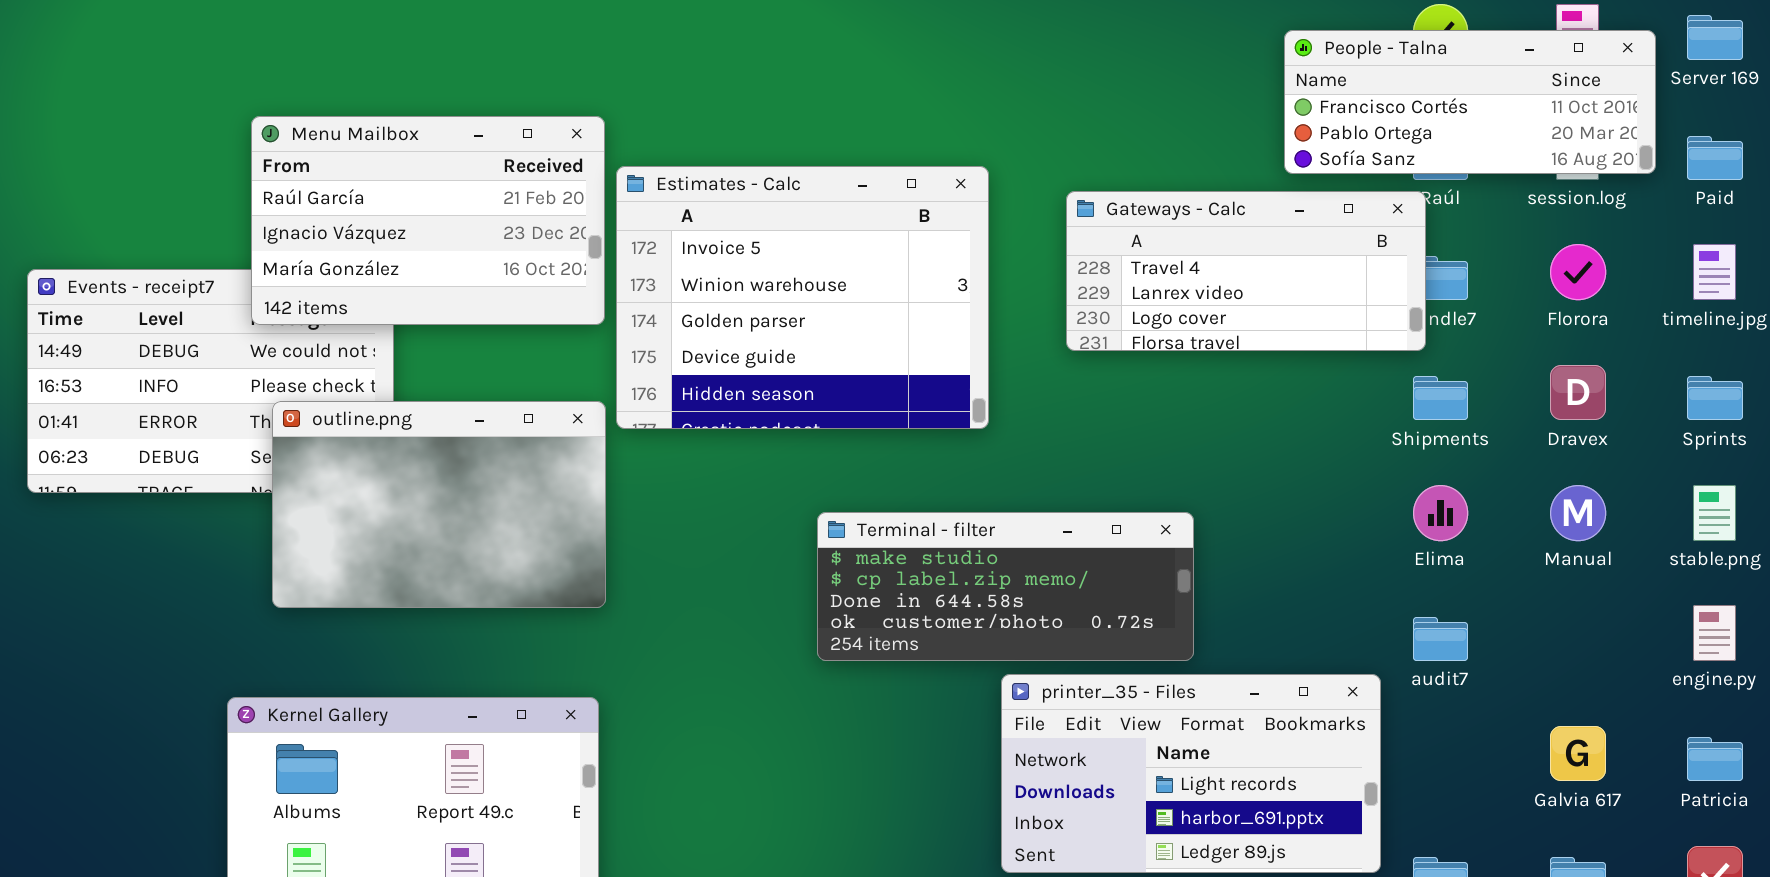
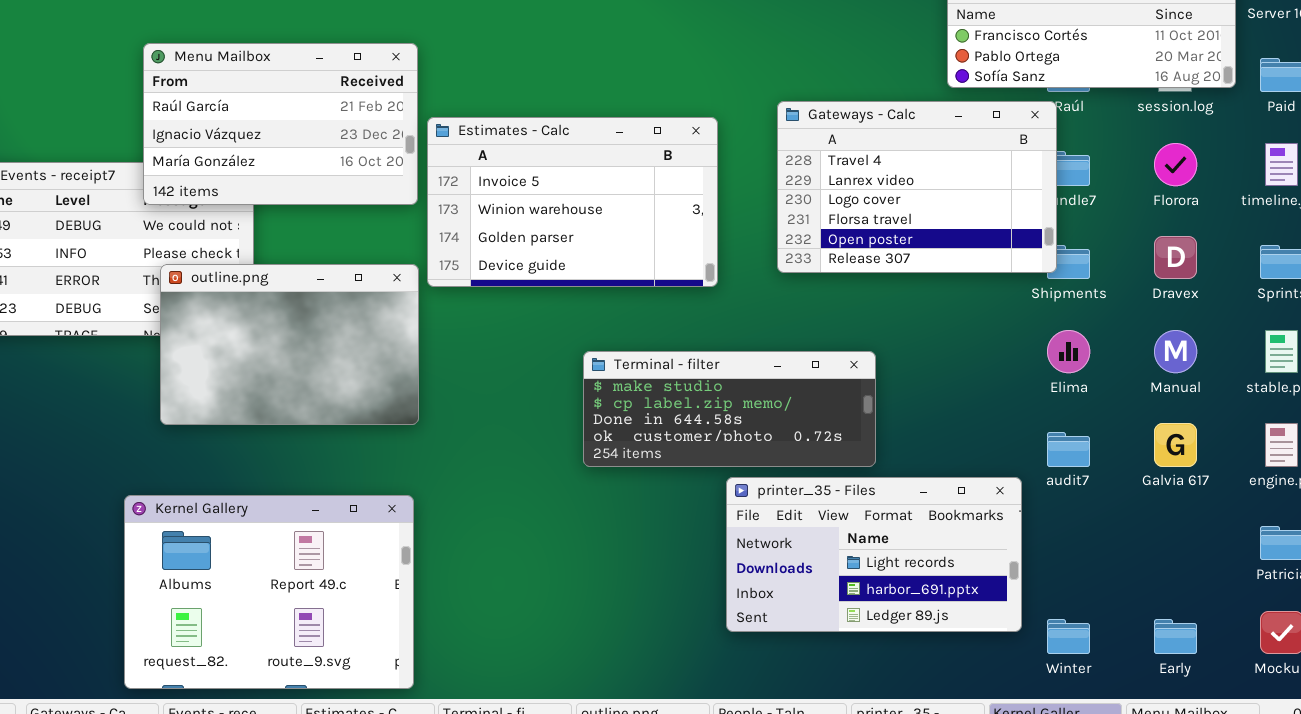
Estimates - Calc: [616,166,989,429] -> [427,117,718,287], resized
Gateways - Calc: [1066,191,1426,351] -> [777,101,1057,273], resized
Galvia 617: [1550,726,1606,781] -> [1154,423,1197,467], moved

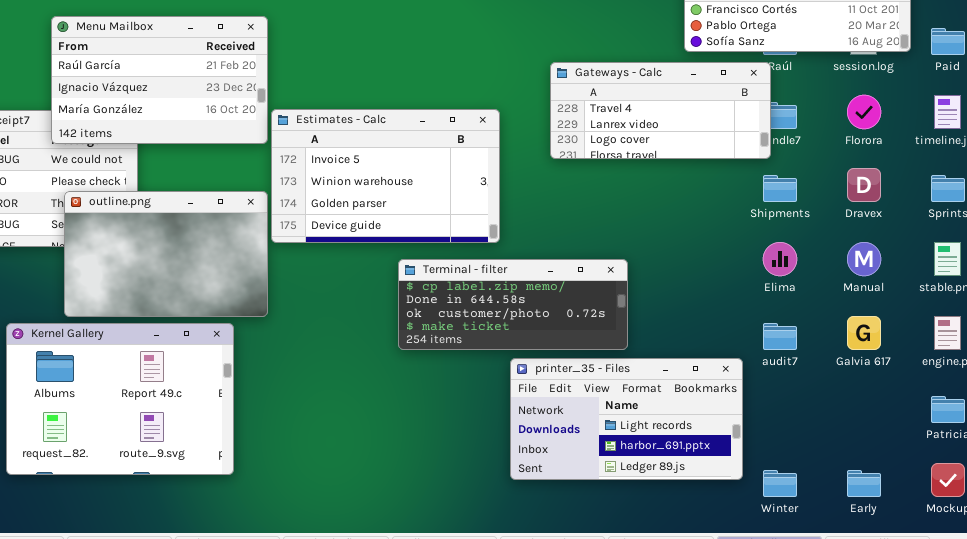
Gateways - Calc: [777,101,1057,273] -> [550,62,771,159], resized
Estimates - Calc: [427,117,718,287] -> [271,109,500,243], moved
Terminal - filter: [583,351,876,467] -> [398,259,628,350], scrolled down 1 row
Kernel Gallery: [124,495,414,689] -> [6,323,234,475], moved

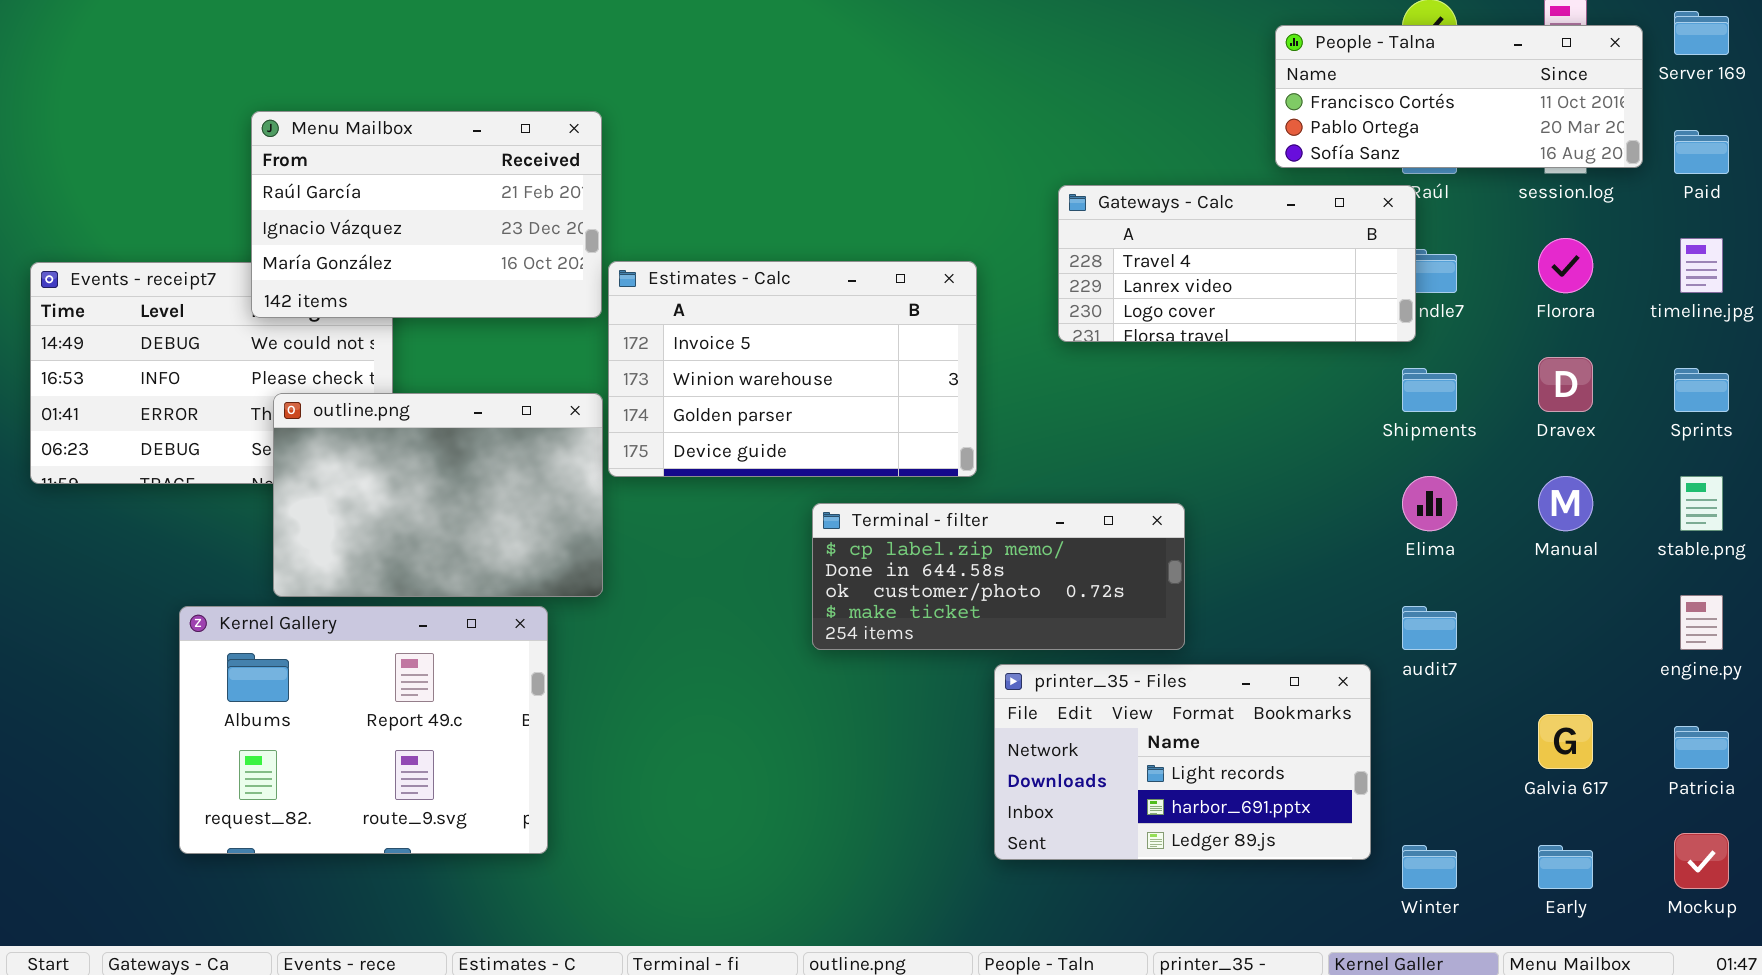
Galvia 617: [847,316,881,350] -> [1538,714,1593,769], moved

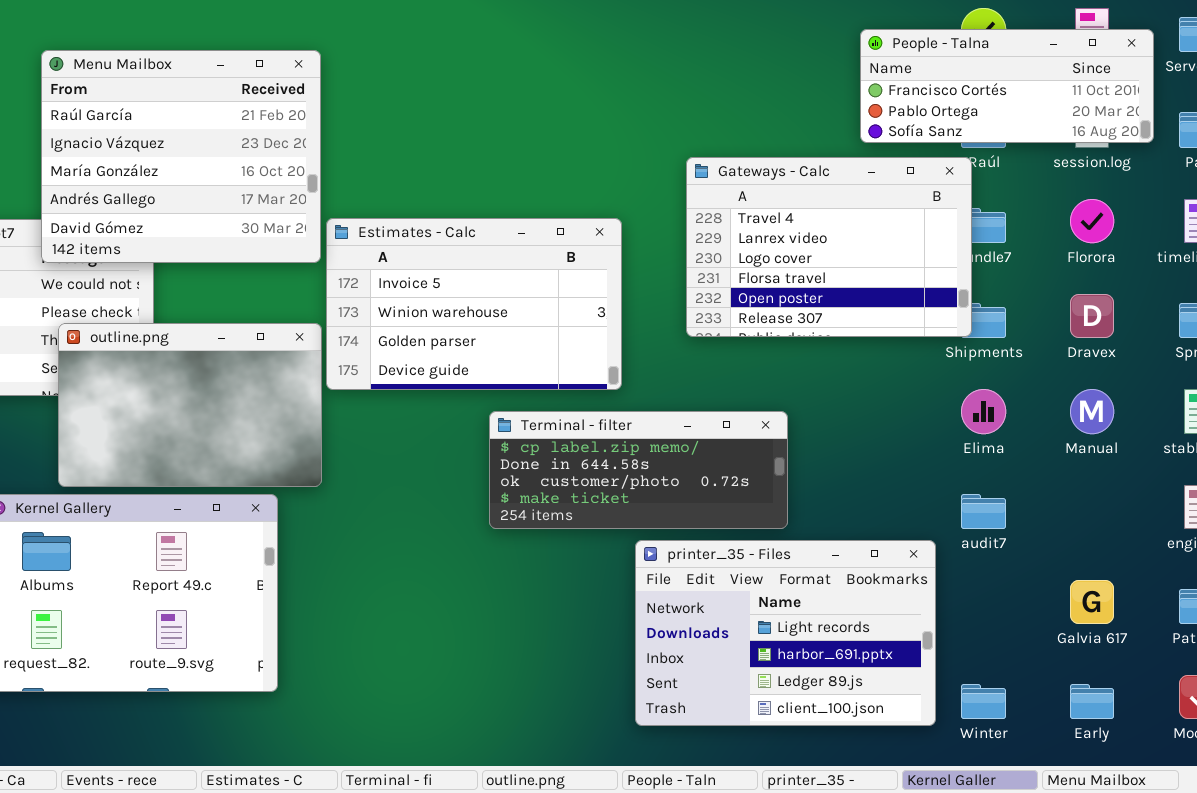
Menu Mailbox: [251,111,602,318] -> [41,50,321,263], resized
Gateways - Calc: [1058,185,1416,342] -> [686,157,972,337], resized
printer_35 - Files: [994,664,1371,860] -> [635,540,936,726], resized

